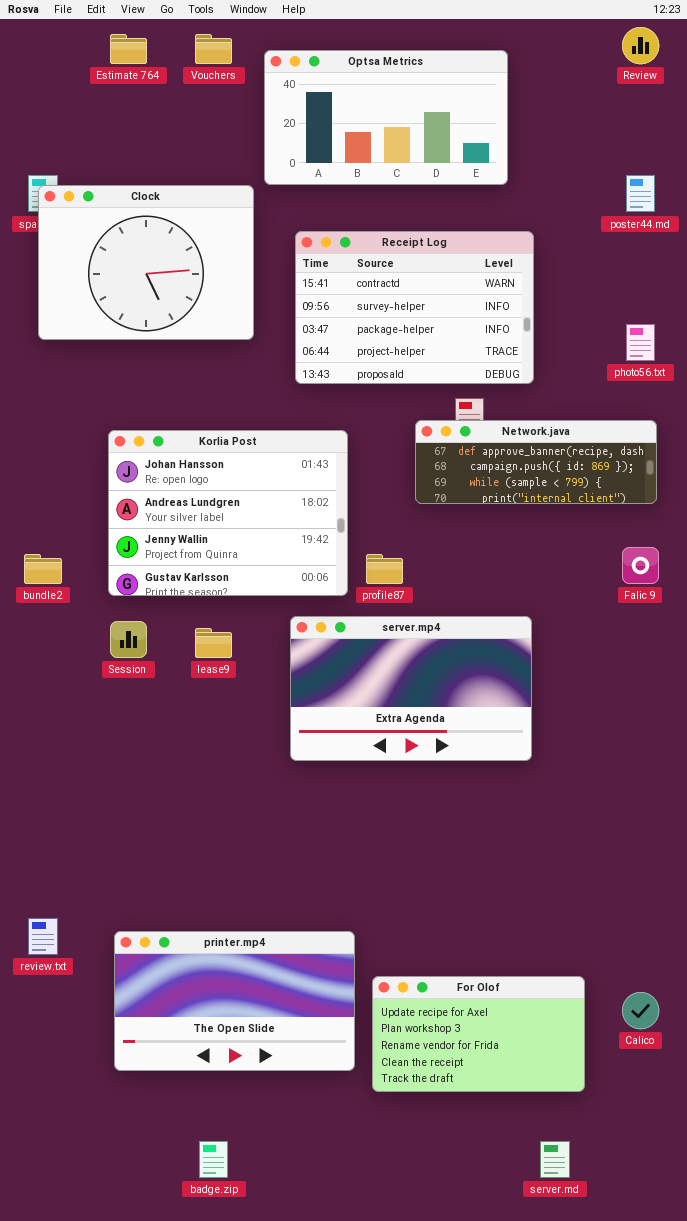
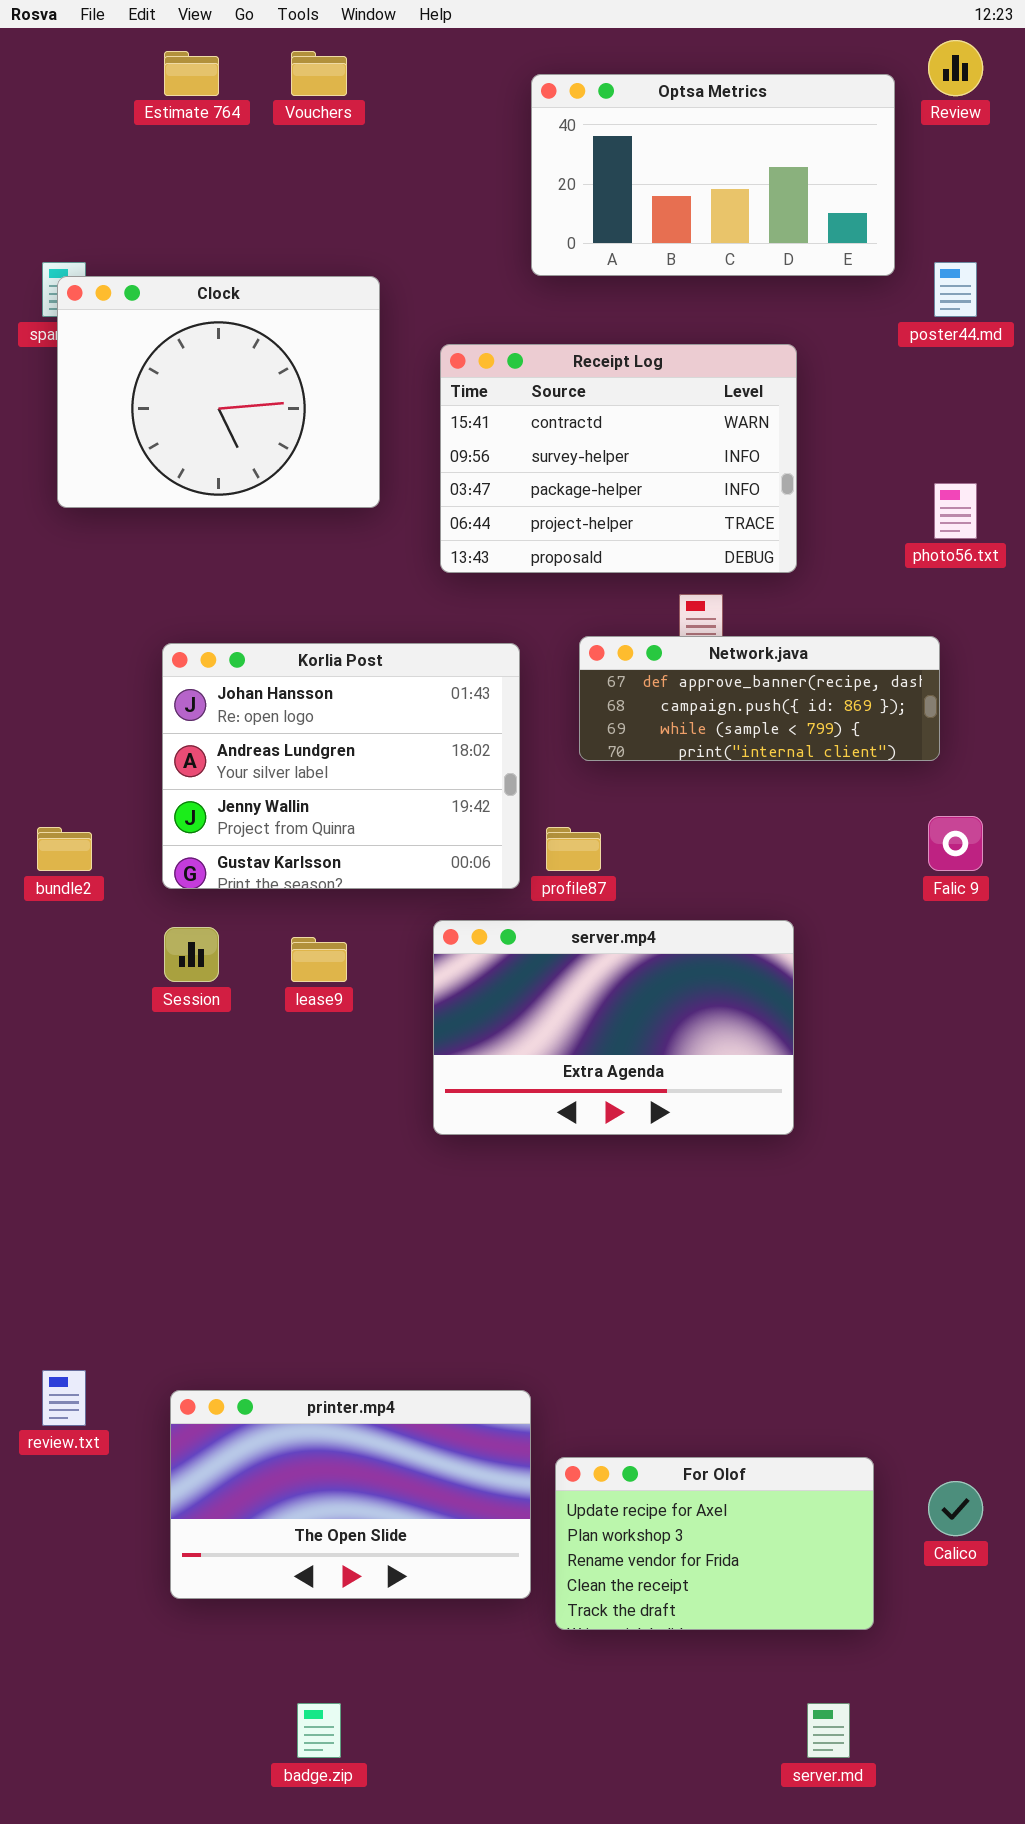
Optsa Metrics: [264,50,508,185] -> [531,74,895,276], moved
Network.java: [415,420,657,504] -> [579,636,940,761], moved

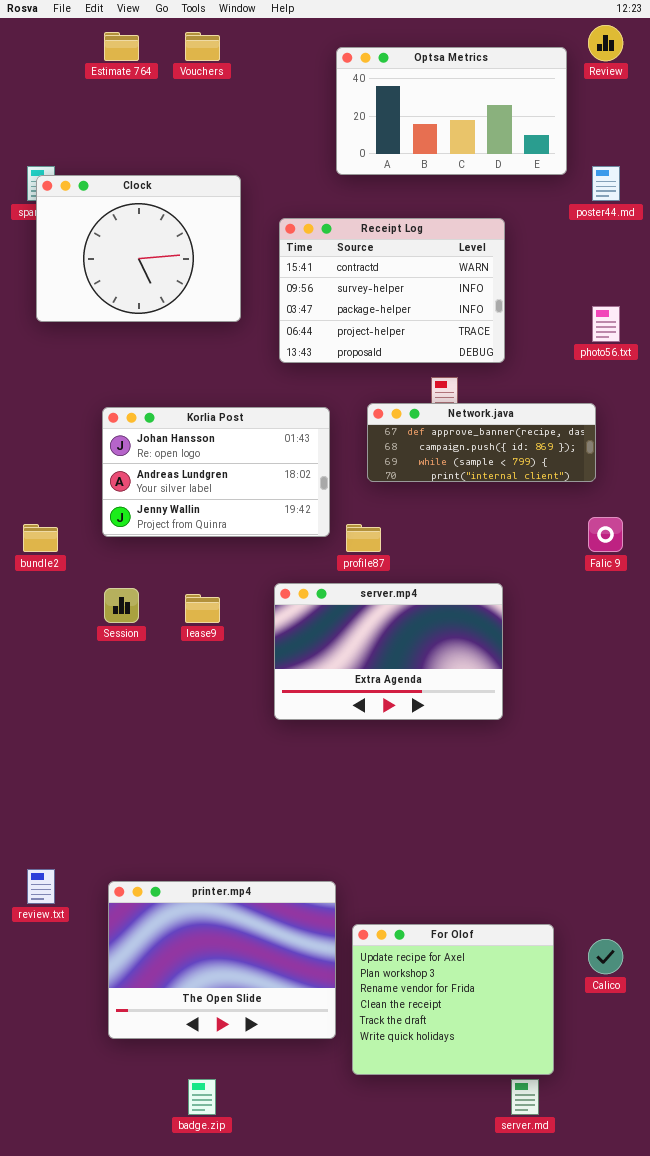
Korlia Post: [162,643,520,889] -> [102,407,330,537], resized
printer.mp4: [170,1390,531,1599] -> [108,881,336,1039], resized
For Olof: [555,1457,874,1630] -> [352,924,554,1075], resized

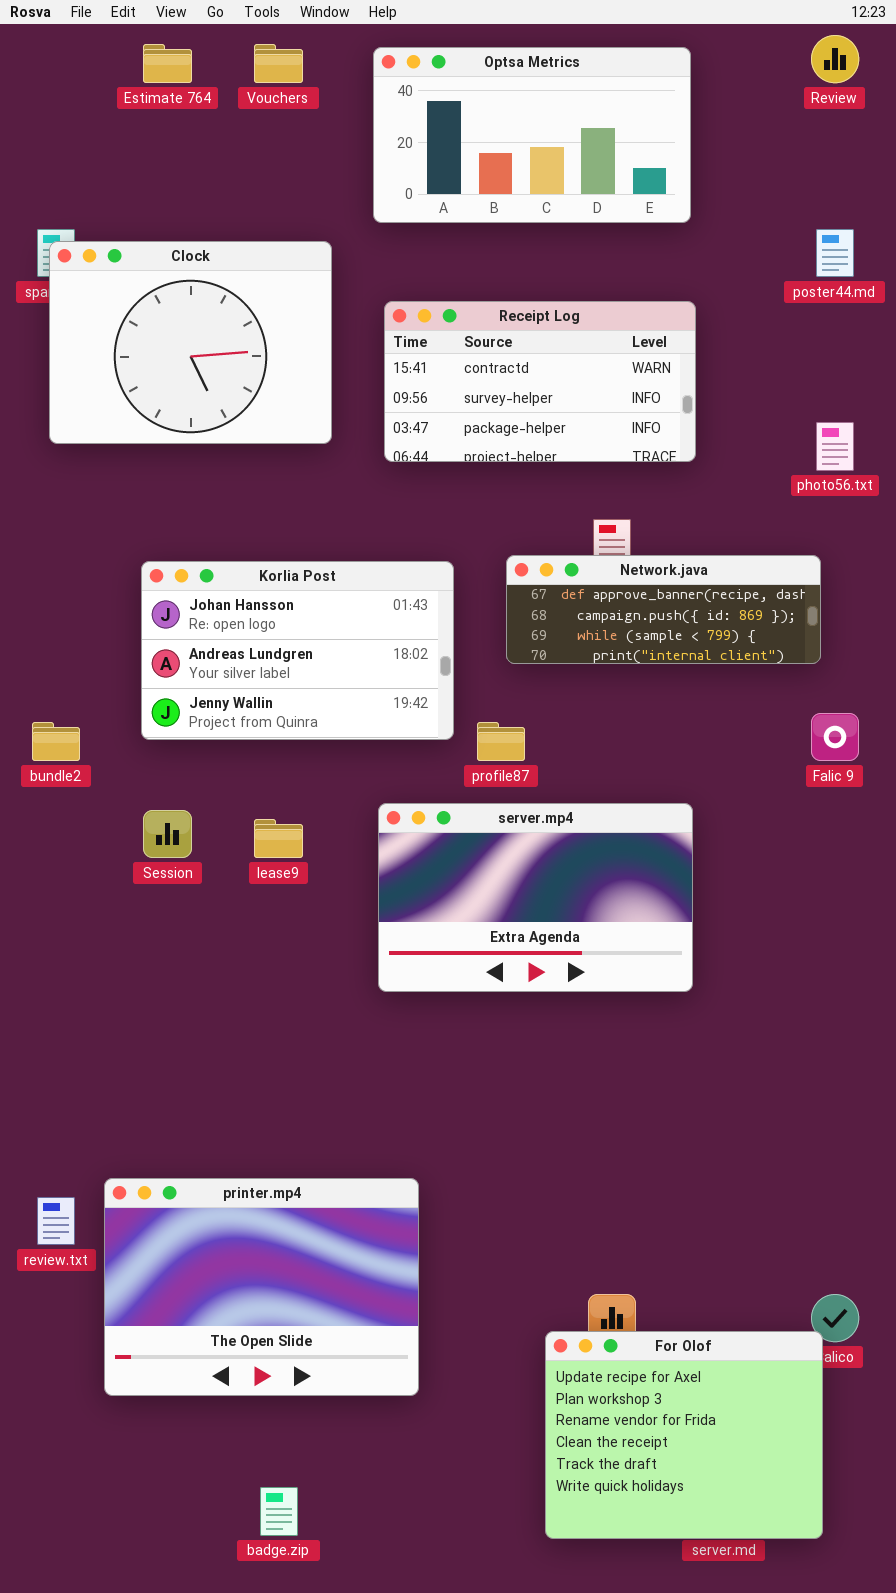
Optsa Metrics: [336,47,567,175] -> [373,47,691,223], moved
Receipt Log: [279,218,505,363] -> [384,301,696,462], resized
printer.mp4: [108,881,336,1039] -> [104,1178,419,1396], moved
For Olof: [352,924,554,1075] -> [545,1331,823,1539], moved

